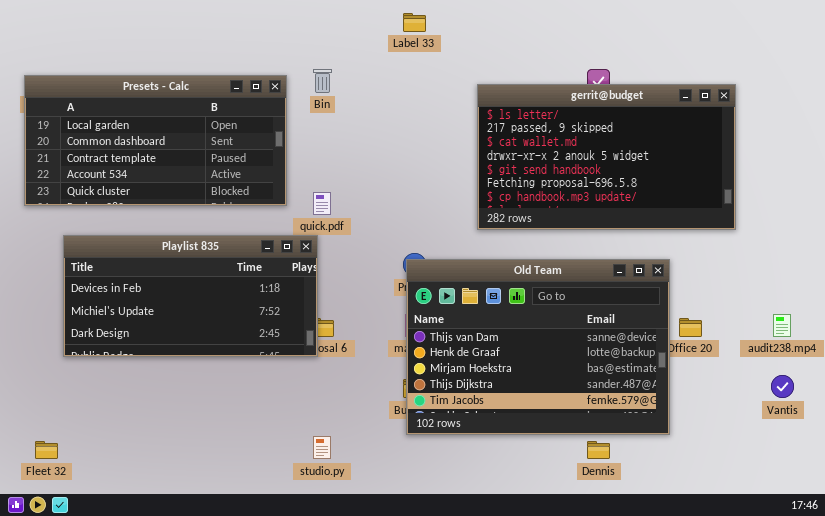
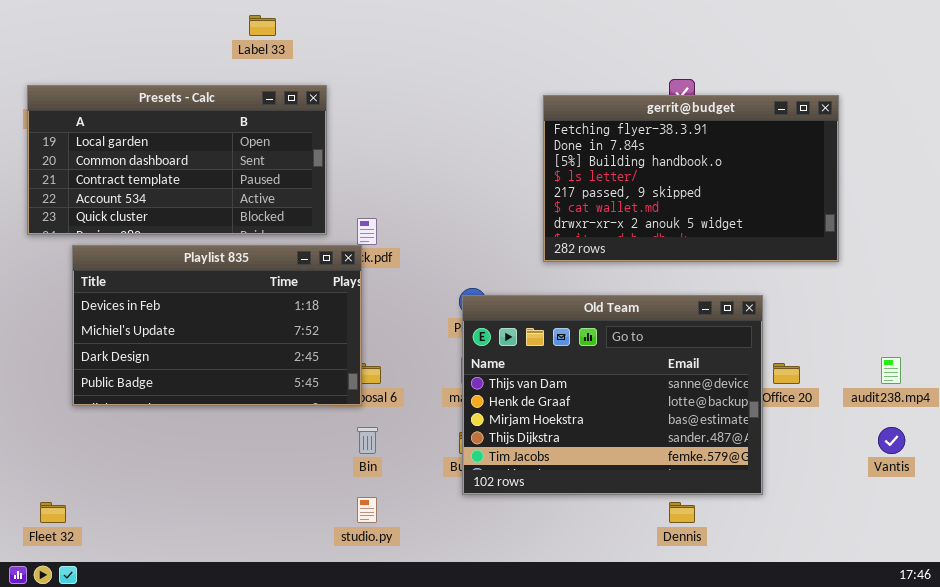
Label 33: [403,13,426,32] -> [249,15,276,36], moved
Bin: [313,69,332,93] -> [357,427,378,454], moved
gerrit@budget: [477,84,736,230] -> [543,95,839,262], scrolled up 3 rows
Playlist 835: [63,235,318,357] -> [72,245,362,406], resized

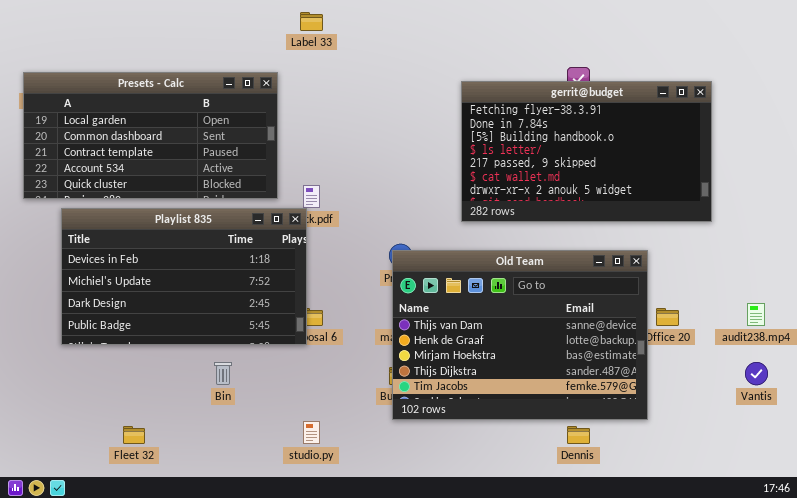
Label 33: [249,15,276,36] -> [300,12,323,31], moved
Bin: [357,427,378,454] -> [214,362,232,385], moved
Fleet 32: [40,502,66,523] -> [123,426,145,444], moved

